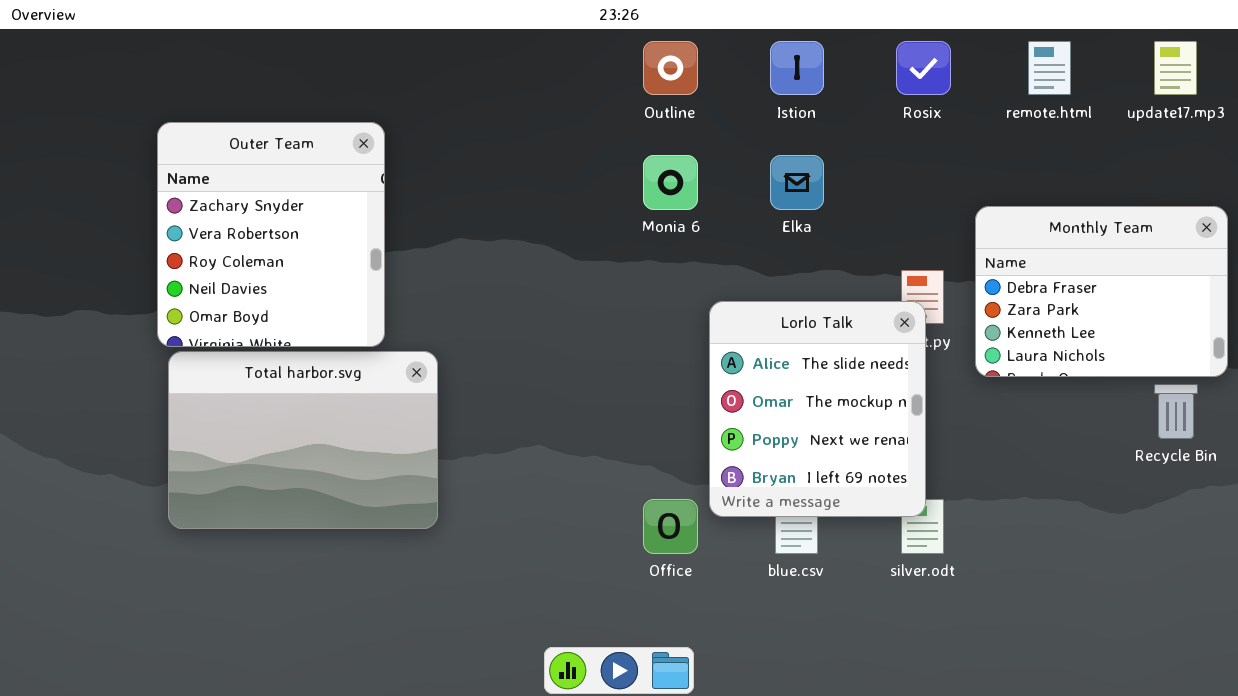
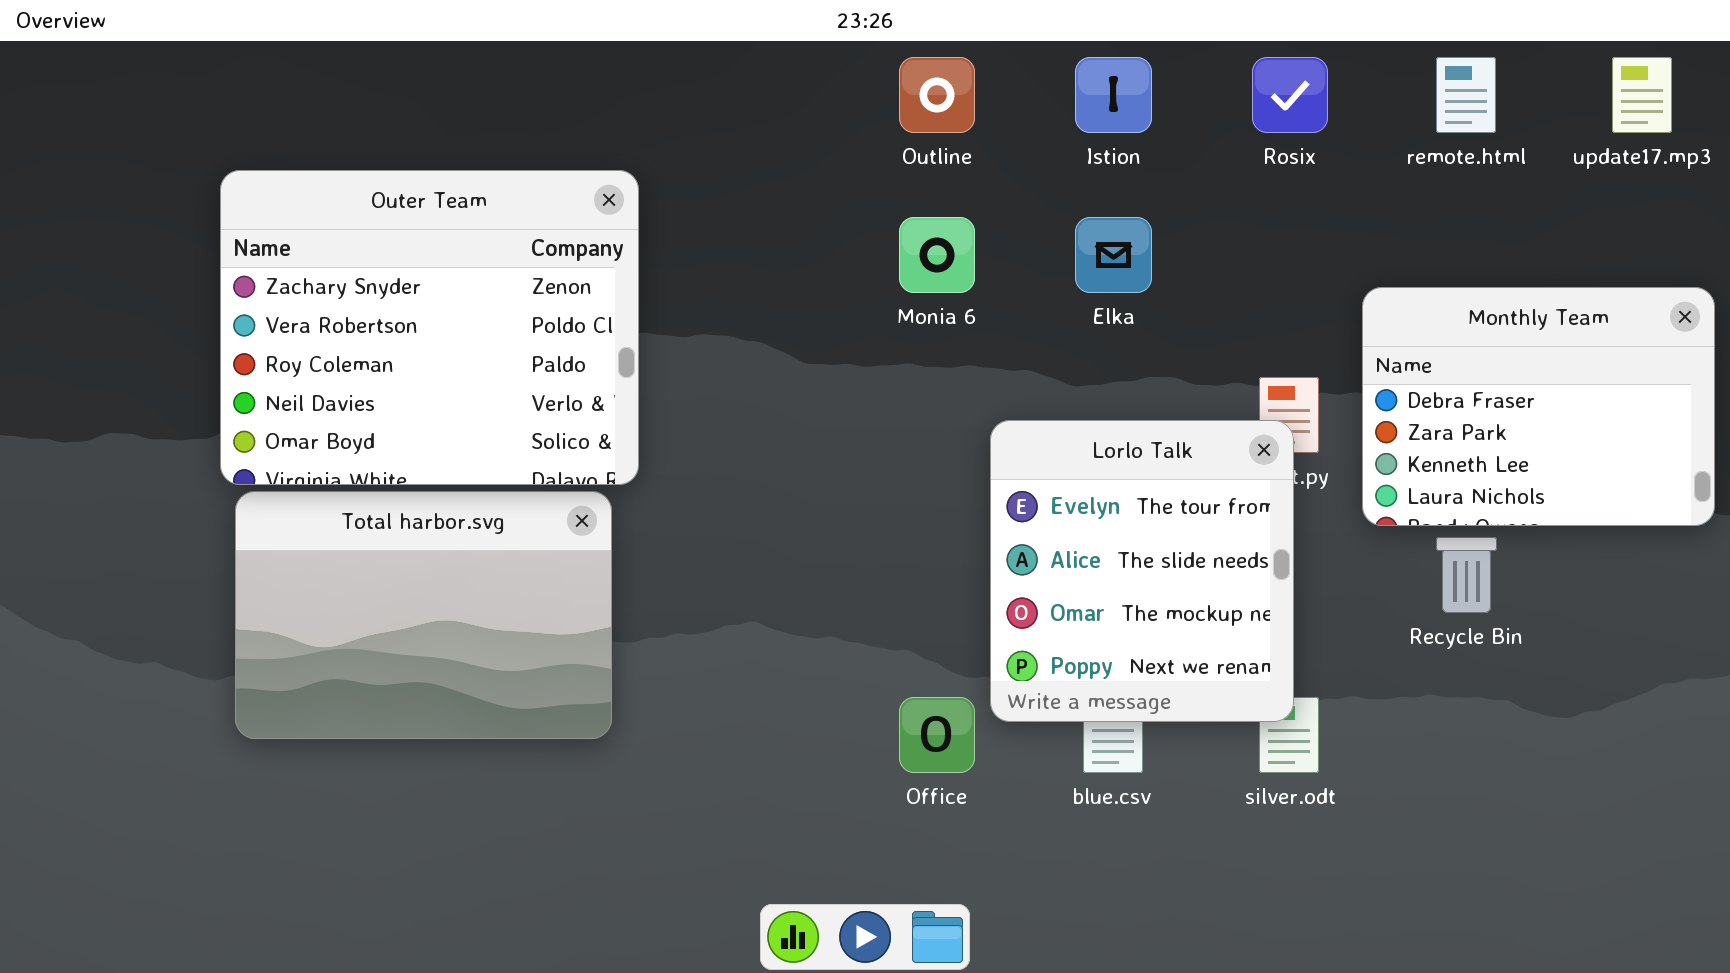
Outer Team: [157,122,385,347] -> [220,170,639,485], resized
Lorlo Talk: [709,301,926,517] -> [990,420,1294,722], scrolled up 1 row
Recycle Bin: [1154,384,1198,439] -> [1436,537,1497,613], moved

